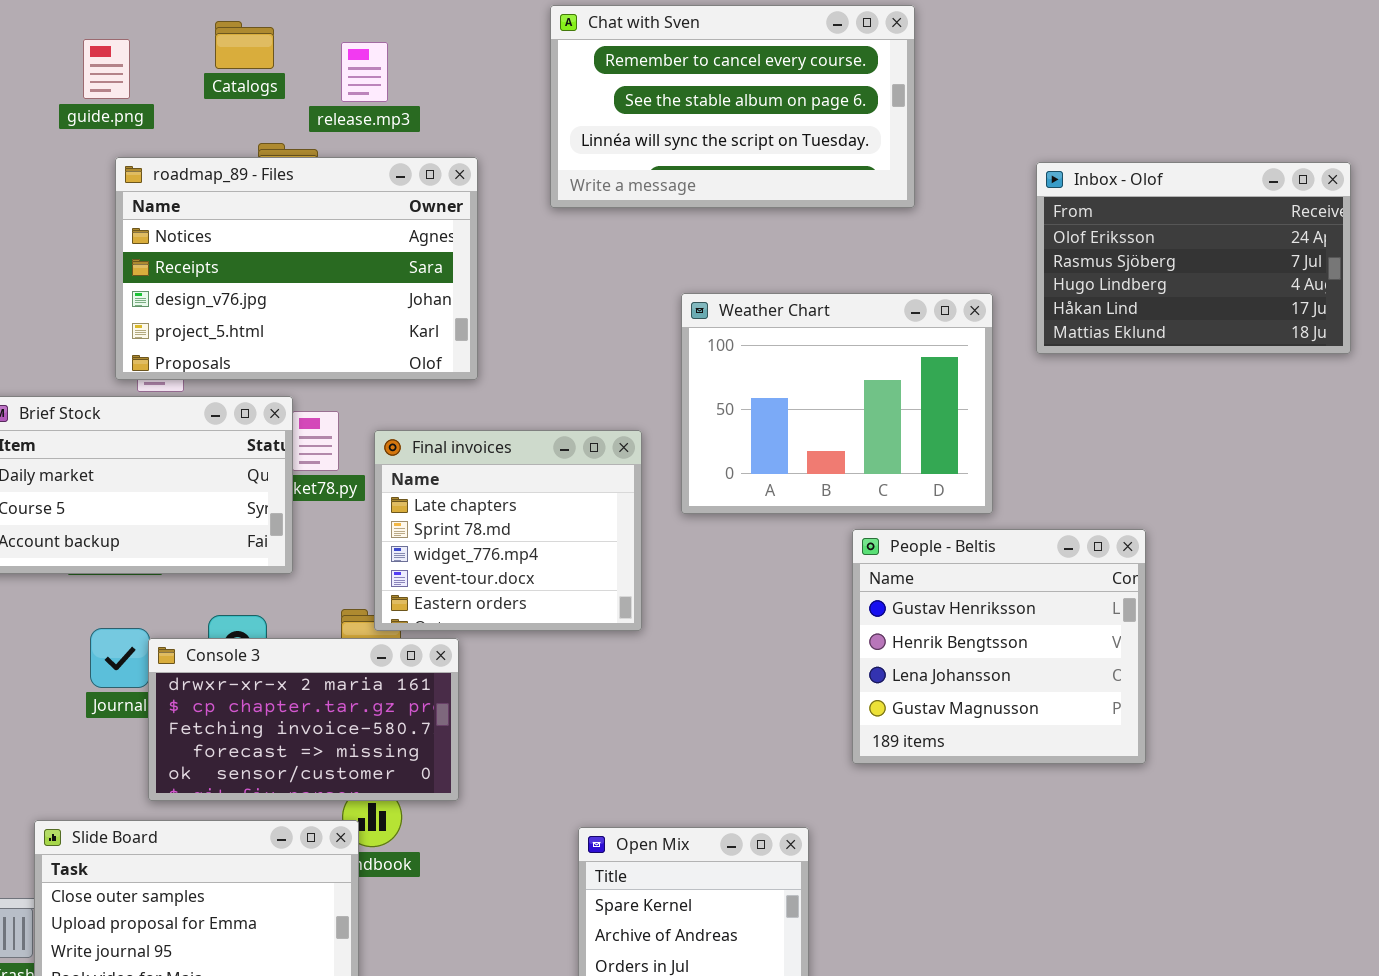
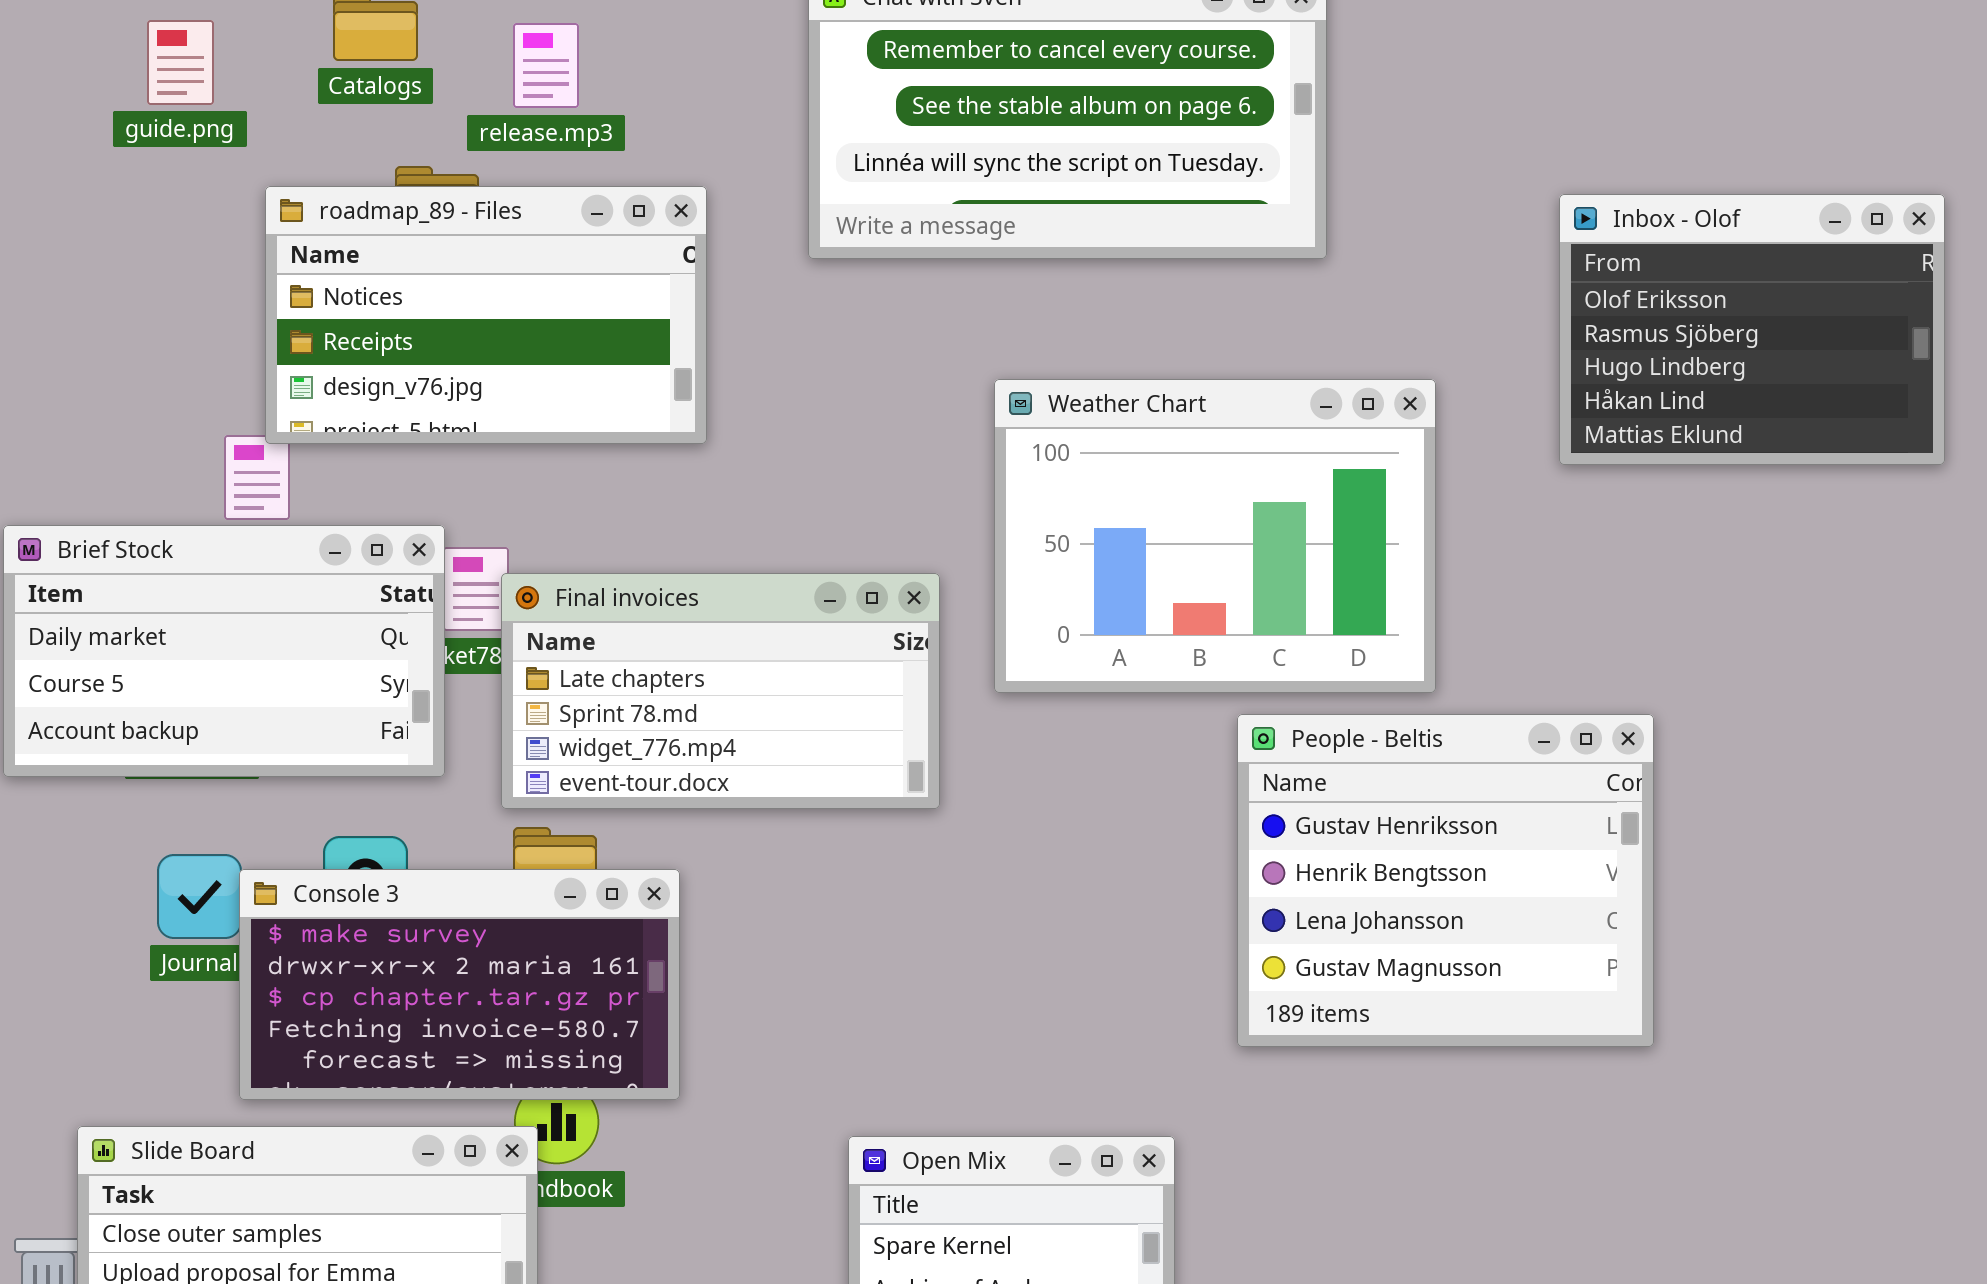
roadmap_89 - Files: [115,157,478,380] -> [265,186,707,444], resized
Inbox - Olof: [1036,162,1351,354] -> [1559,194,1945,465], resized
Final invoices: [374,430,642,631] -> [501,573,940,809], resized
Console 3: [148,638,459,801] -> [239,869,680,1100], scrolled up 1 row

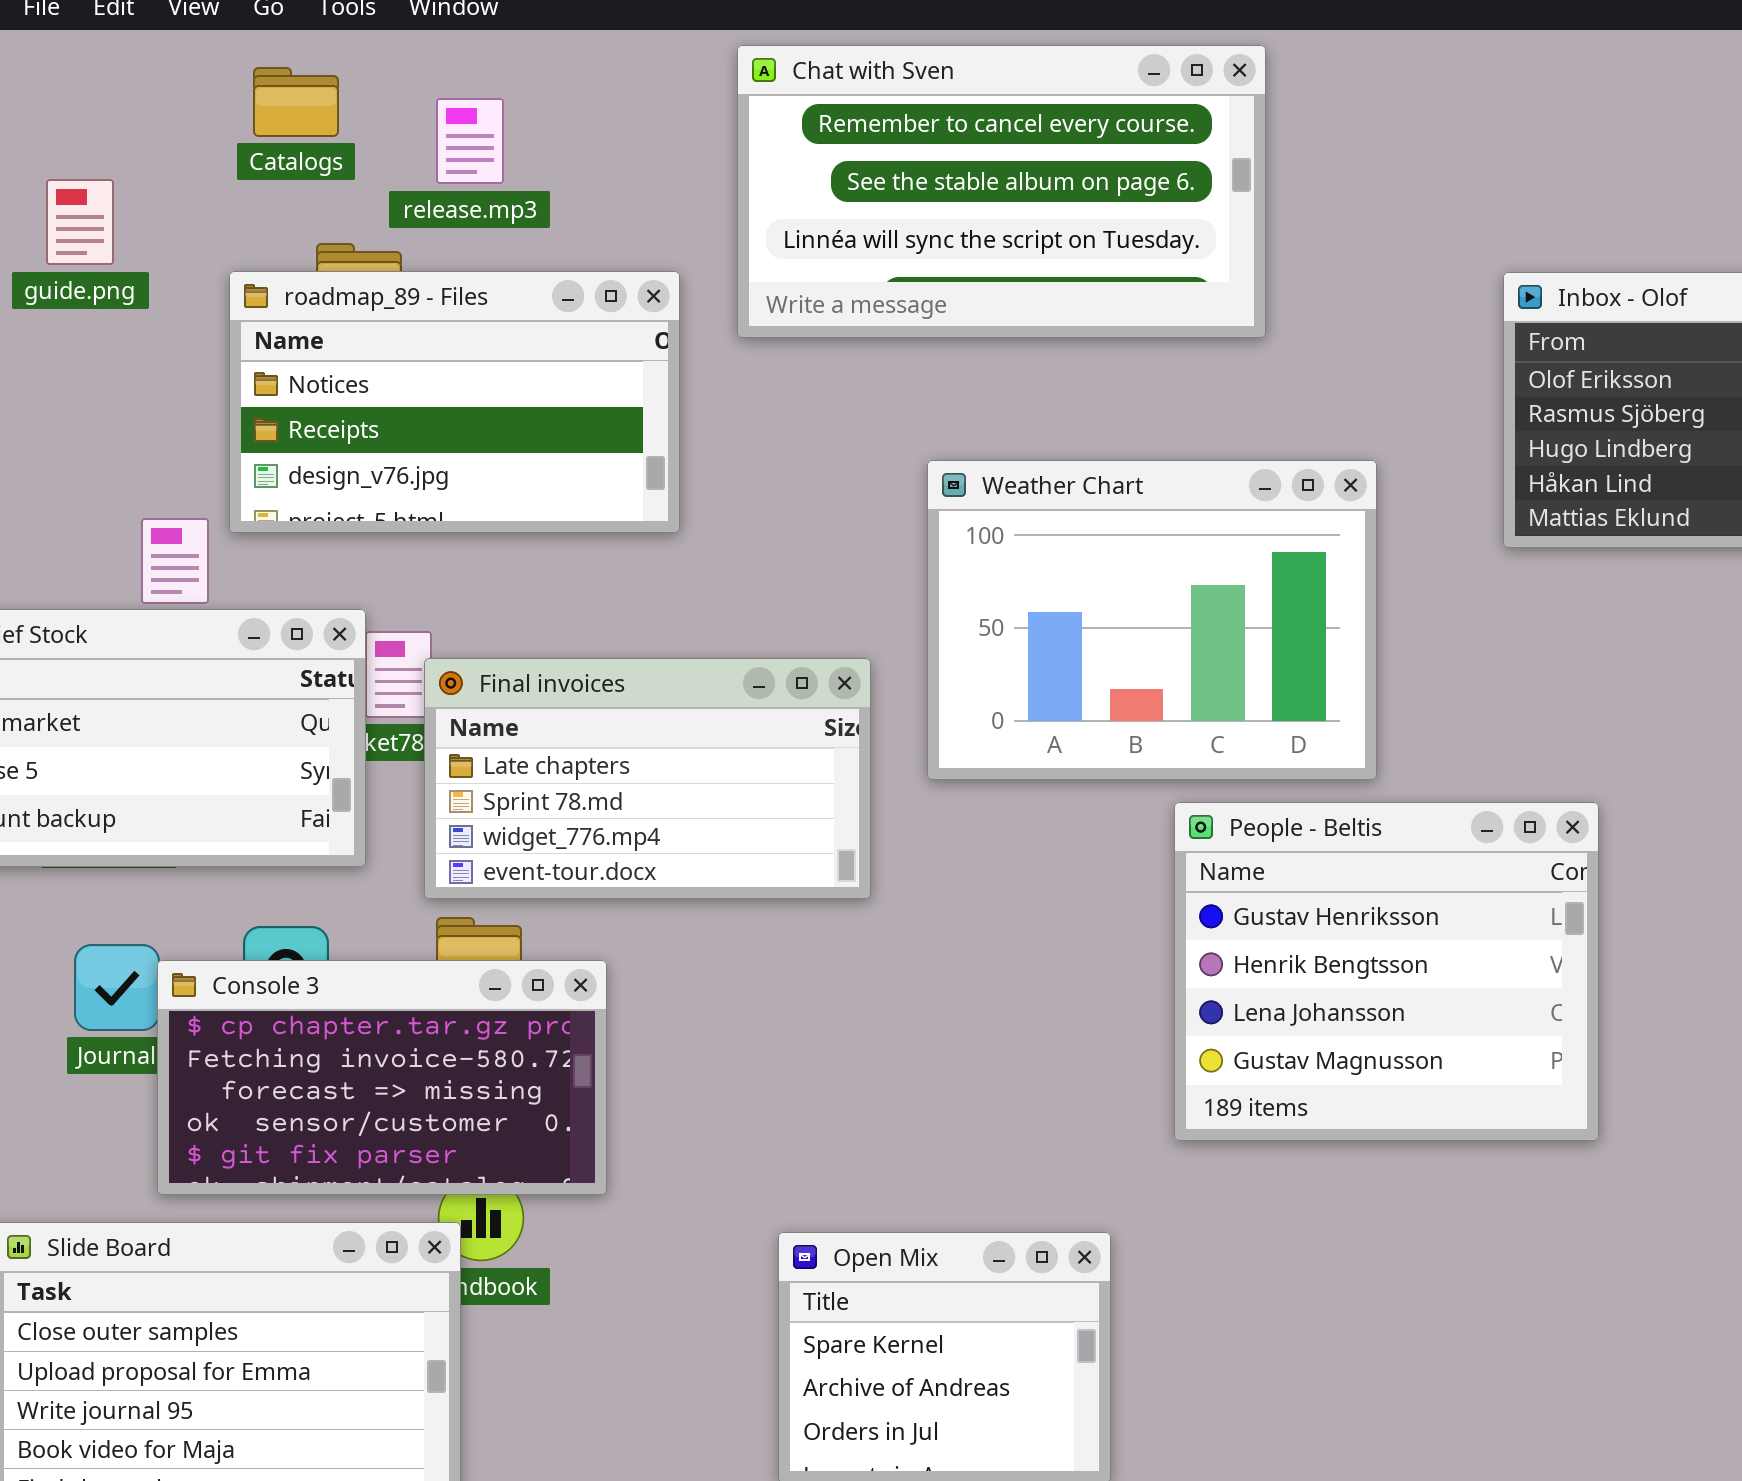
guide.png: [147,20,214,105] -> [46,179,114,265], moved
roadmap_89 - Files: [265,186,707,444] -> [229,271,680,533], moved
Console 3: [239,869,680,1100] -> [157,960,607,1195], scrolled down 2 rows

